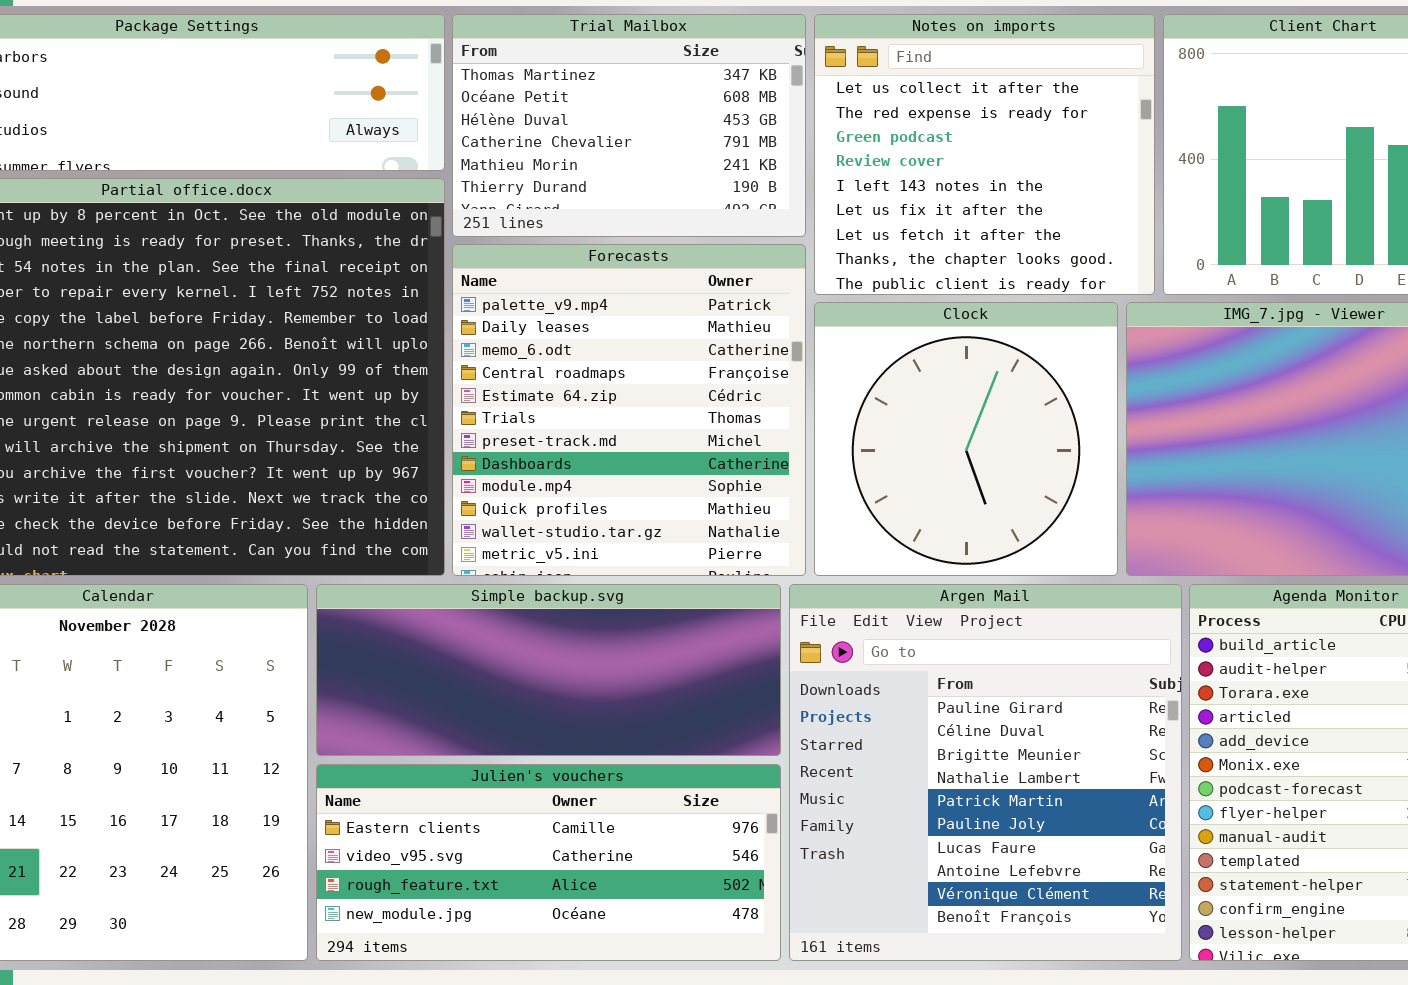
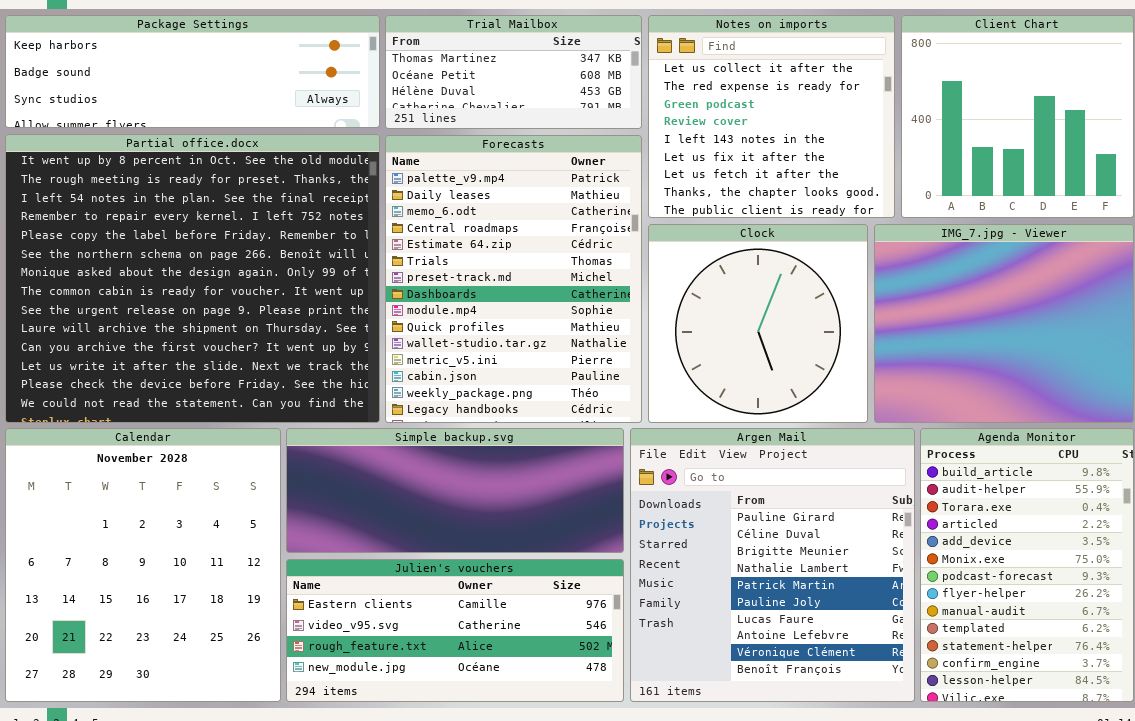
Trial Mailbox: [452,14,806,237] -> [385,15,642,129], resized
Forecasts: [452,244,806,576] -> [385,135,642,423], resized

